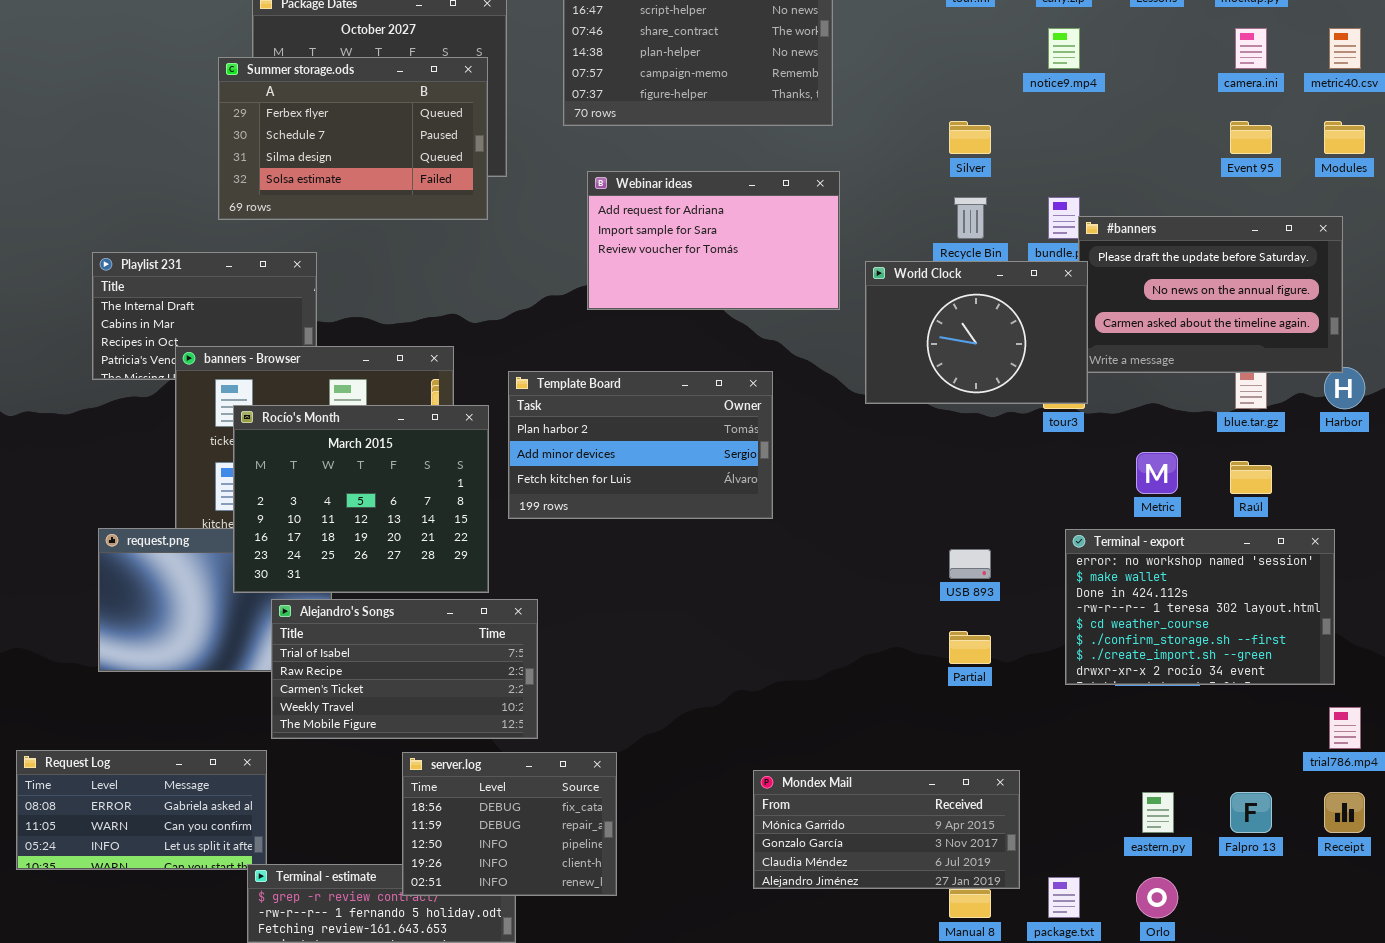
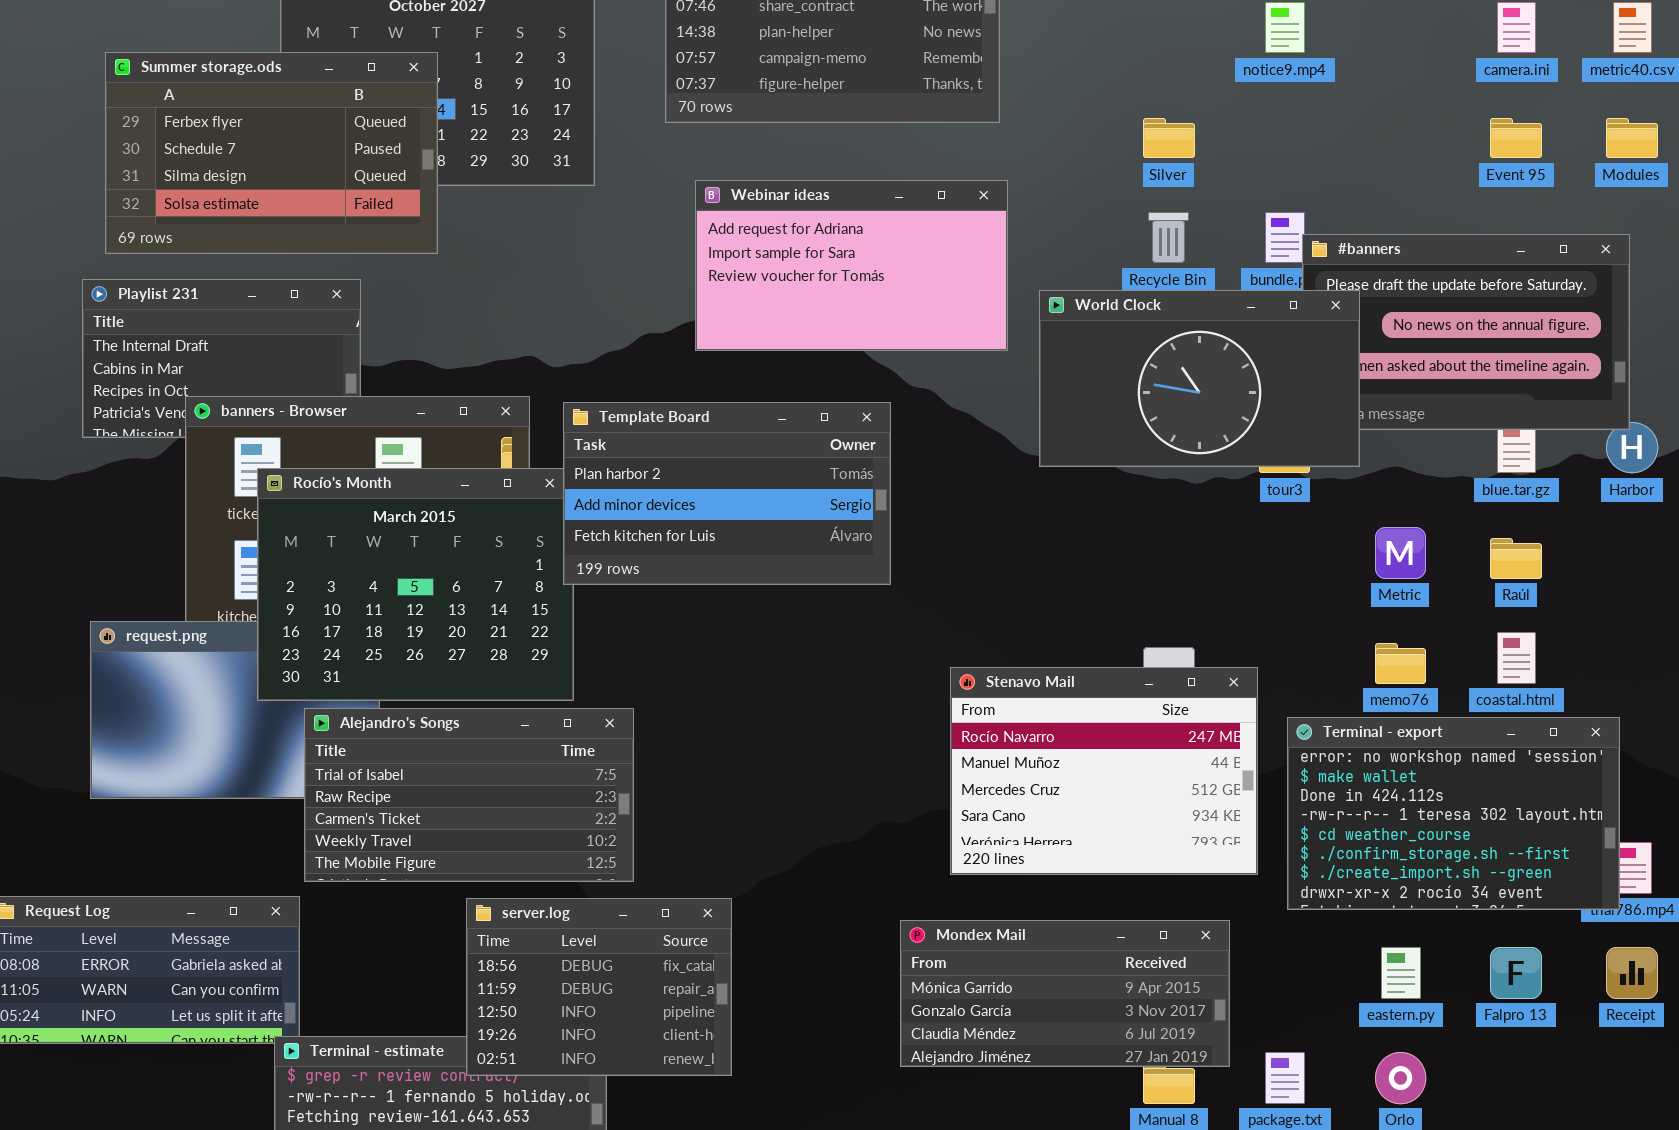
Summer storage.ods: [218,57,488,220] -> [105,52,438,254], moved
World Clock: [865,261,1088,404] -> [1039,290,1360,467], resized
Template Board: [508,371,773,519] -> [563,402,891,585], moved
Terminal - export: [1065,529,1335,685] -> [1287,717,1620,910], moved
Stenavo Mail: none -> [950,667,1258,875], opened

